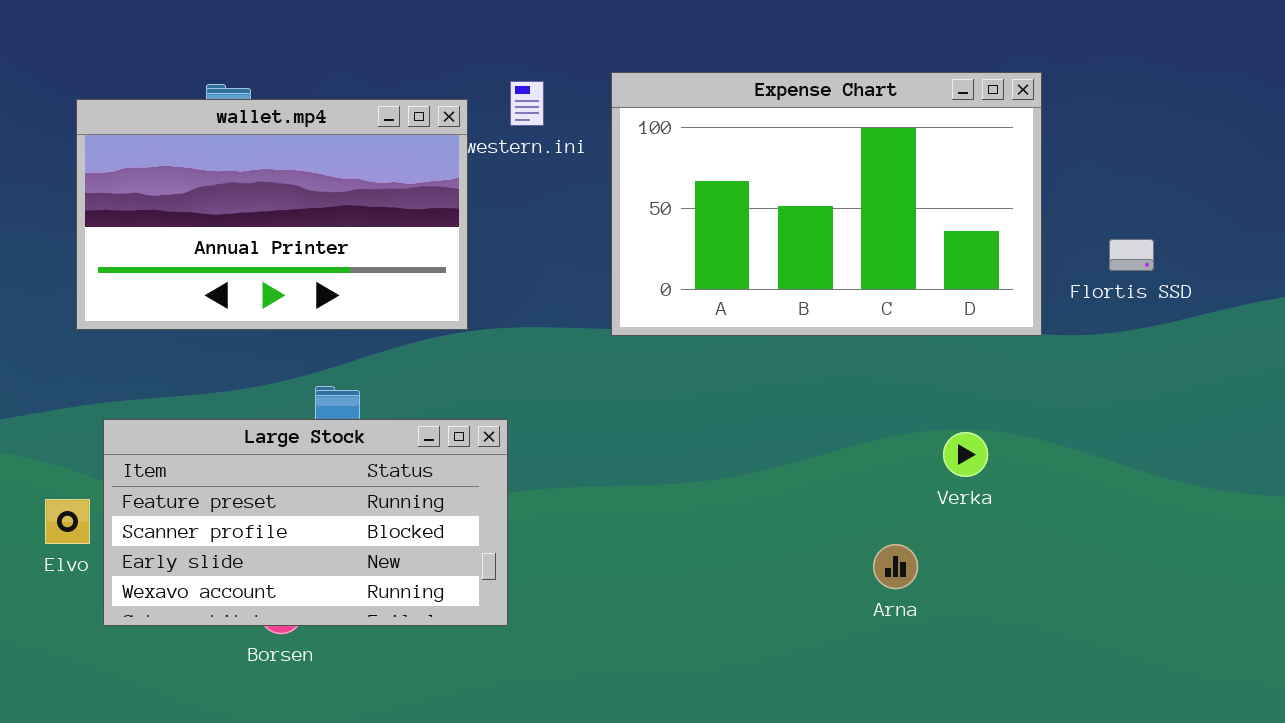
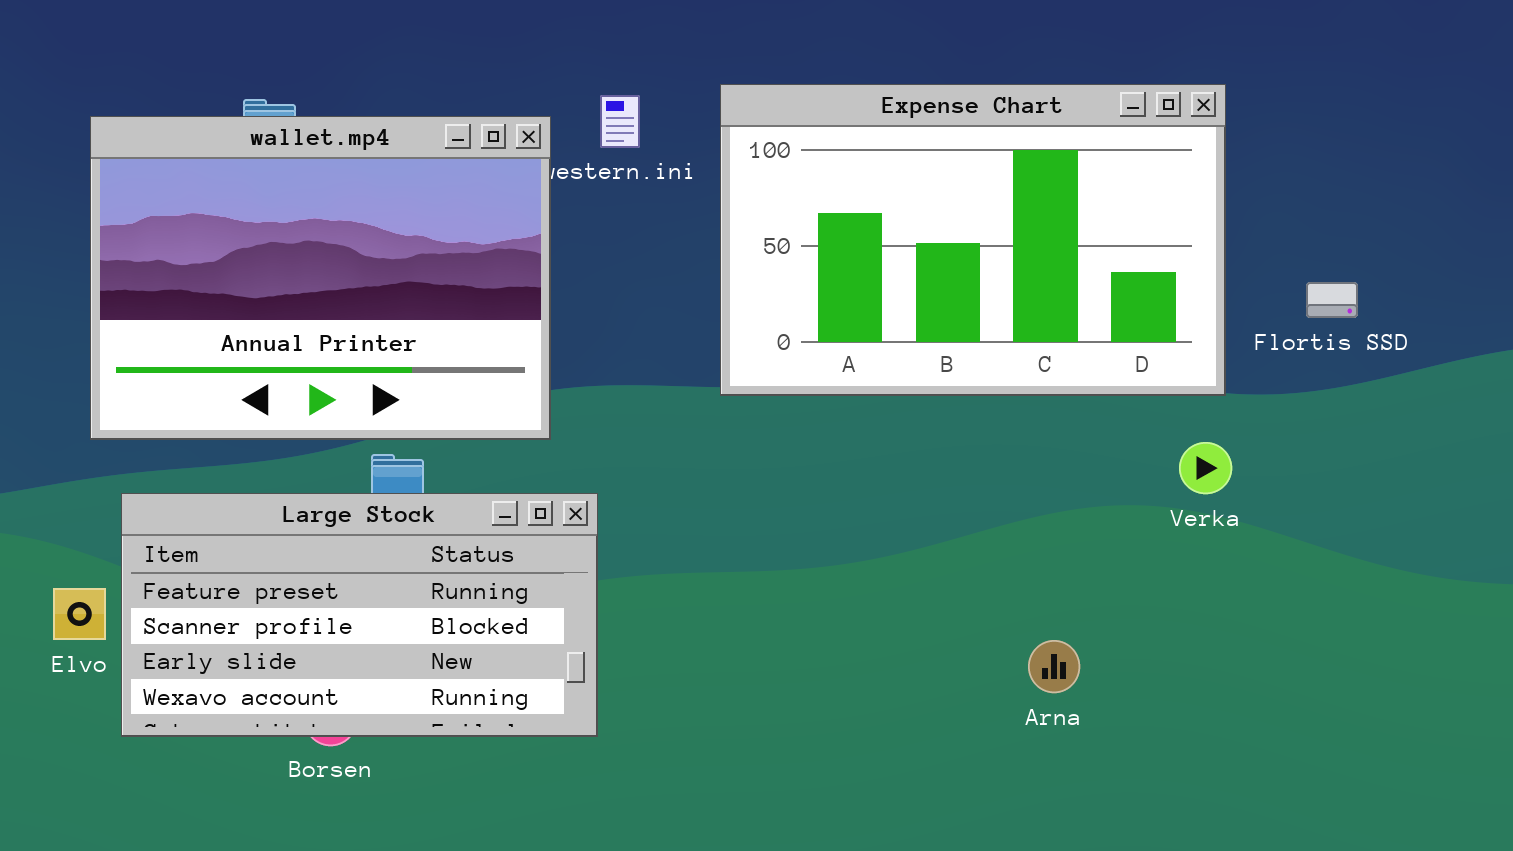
wallet.mp4: [76,99,468,330] -> [90,116,551,440], resized
Verka: [943,432,988,477] -> [1179,442,1232,494], moved

